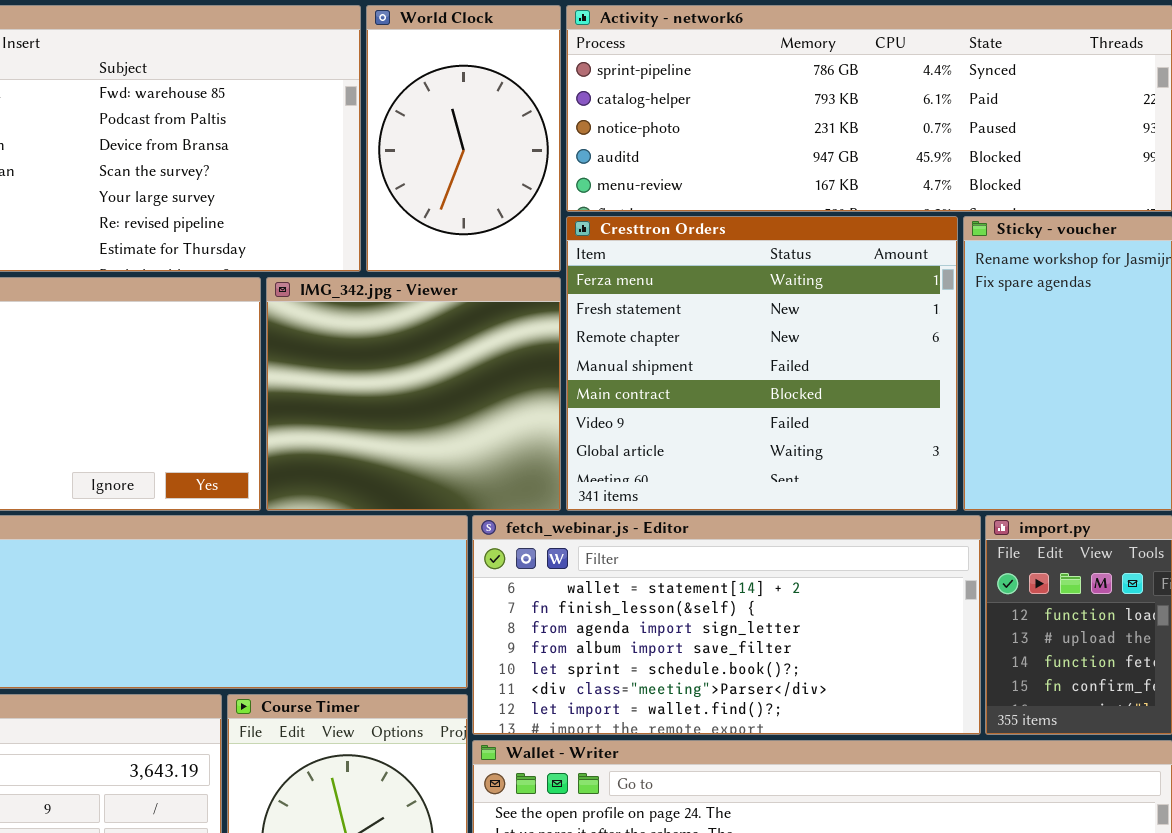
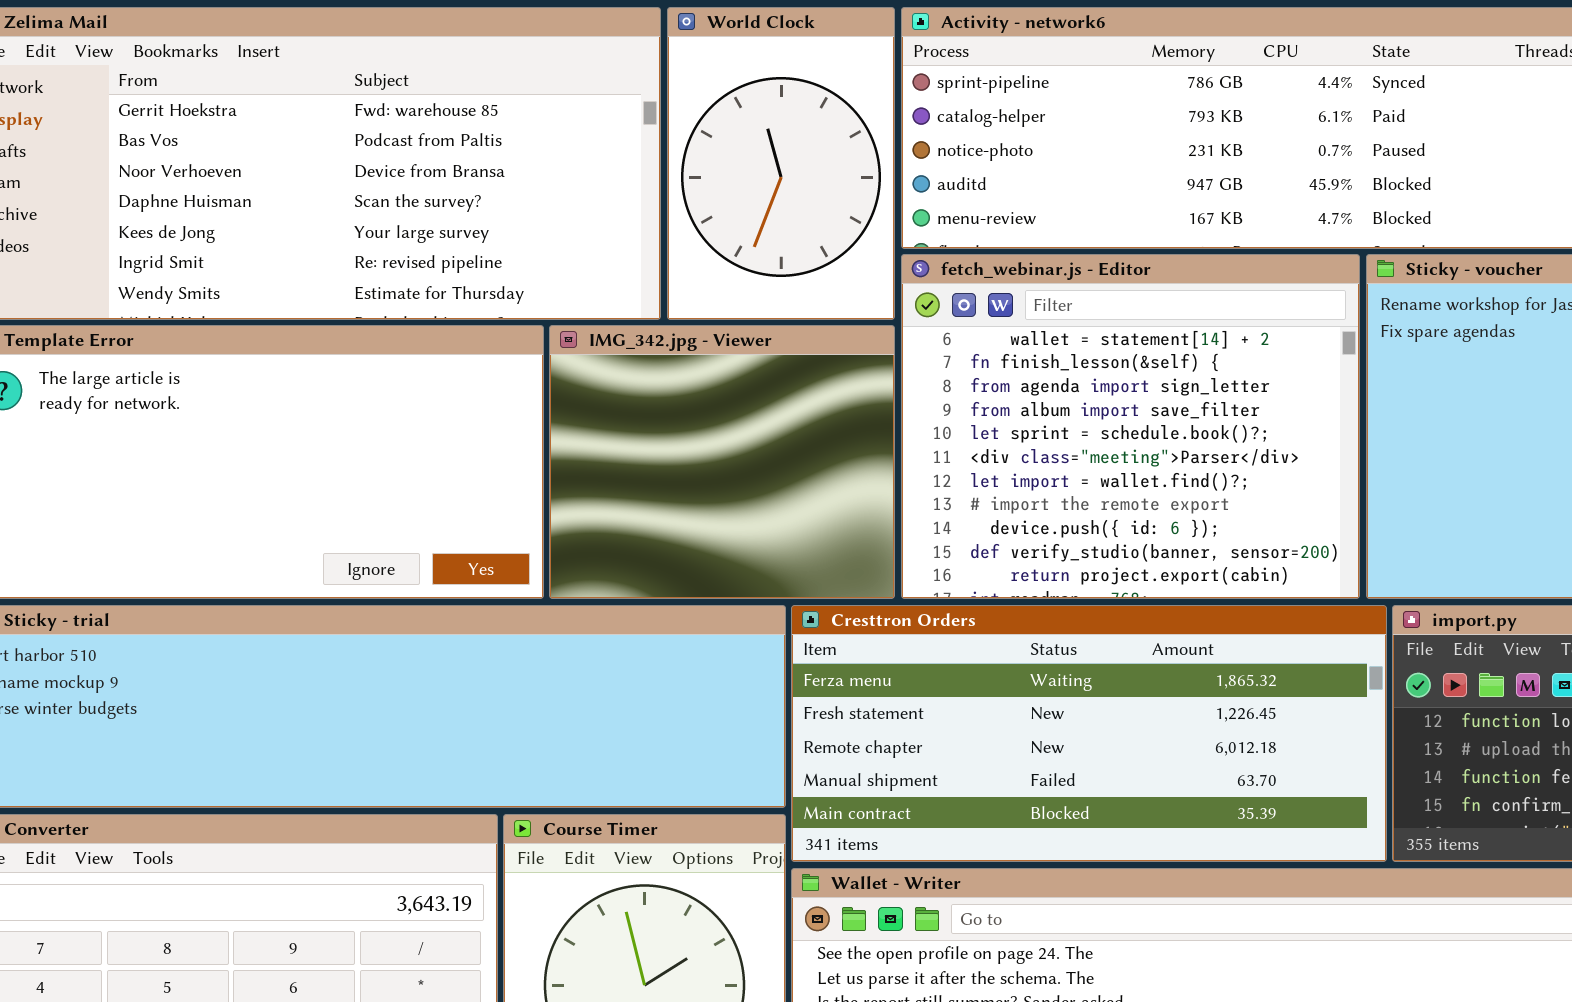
Cresttron Orders: [566,216,958,511] -> [791,605,1387,862], moved, resized
fetch_webinar.js - Editor: [472,515,981,735] -> [901,254,1360,599], moved, resized

